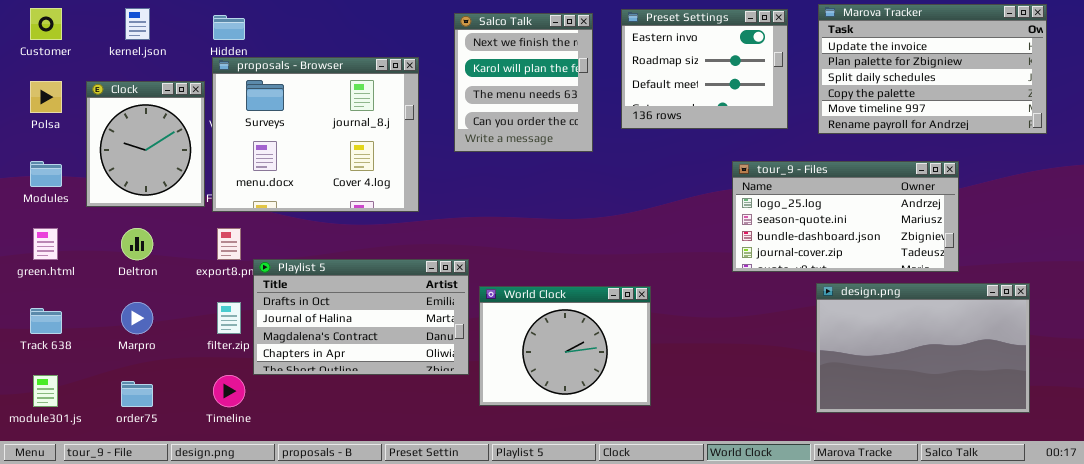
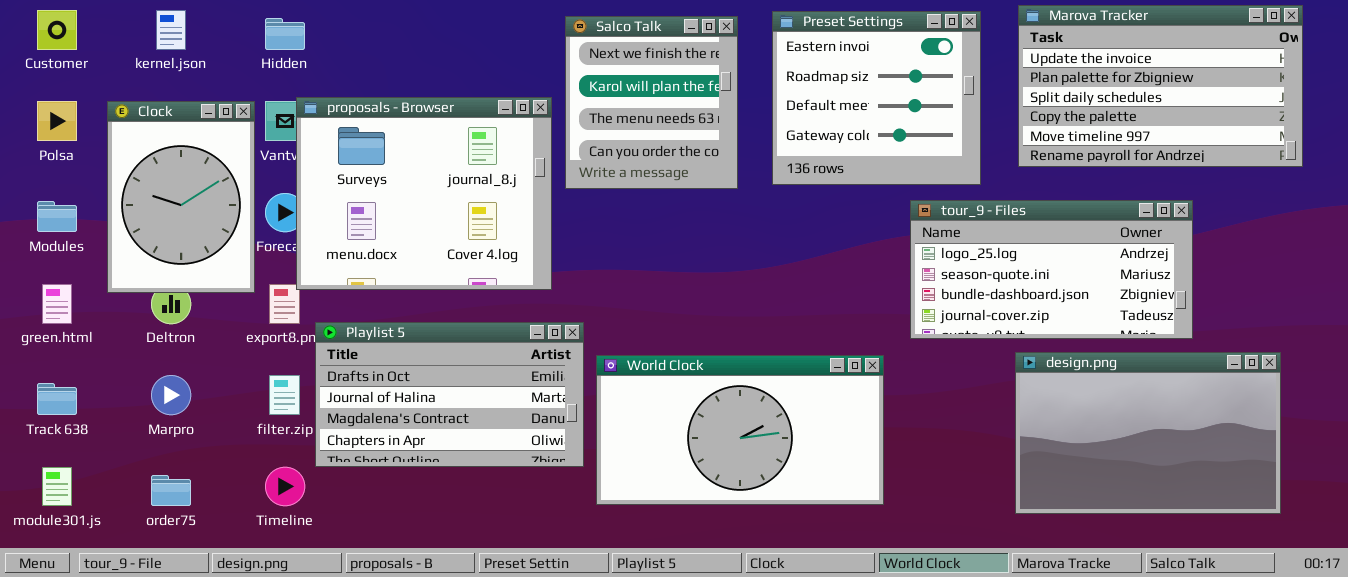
Preset Settings: [621,9,788,129] -> [772,11,981,185], resized
proposals - Browser: [212,57,419,212] -> [296,97,552,290], moved
Clock: [86,81,205,207] -> [107,101,255,293], resized
World Clock: [479,286,651,406] -> [596,355,884,505], resized

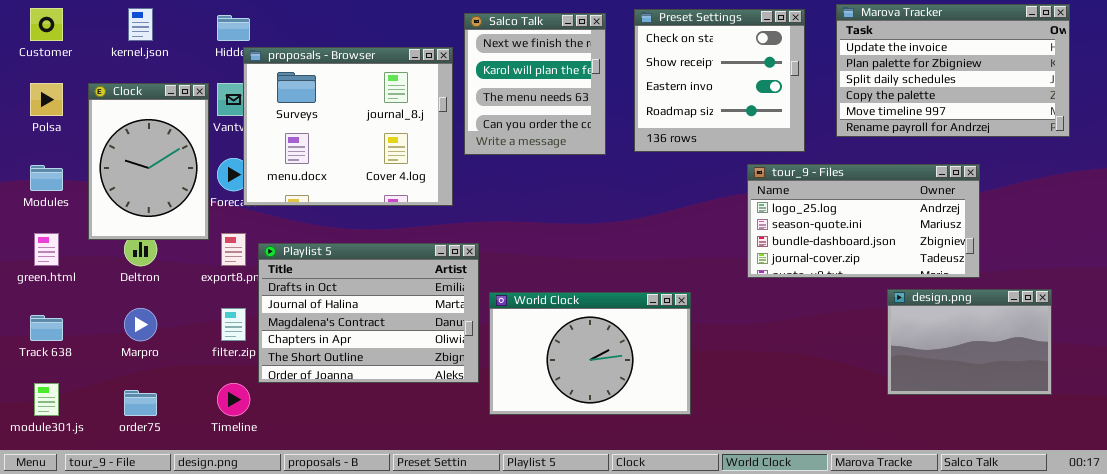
Preset Settings: [772,11,981,185] -> [634,9,805,152], scrolled up 2 rows
proposals - Browser: [296,97,552,290] -> [243,47,453,206], moved
Playlist 5: [315,322,584,467] -> [258,243,479,383], resized
design.png: [1015,352,1281,514] -> [887,289,1052,395], resized
World Clock: [596,355,884,505] -> [489,292,691,415], resized

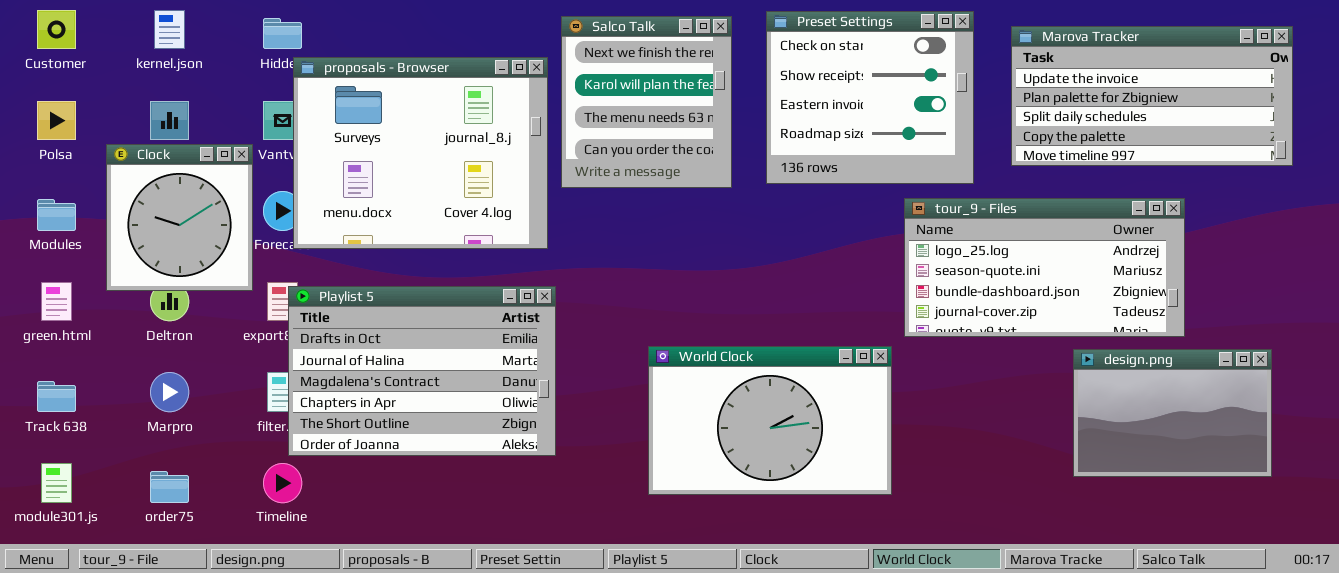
Marova Tracker: [836,4,1070,137] -> [1011,26,1293,166], resized
Clock: [88,83,209,240] -> [106,144,253,291], resized
Playlist 5: [258,243,479,383] -> [288,286,556,456], moved
World Clock: [489,292,691,415] -> [648,346,892,495], moved

